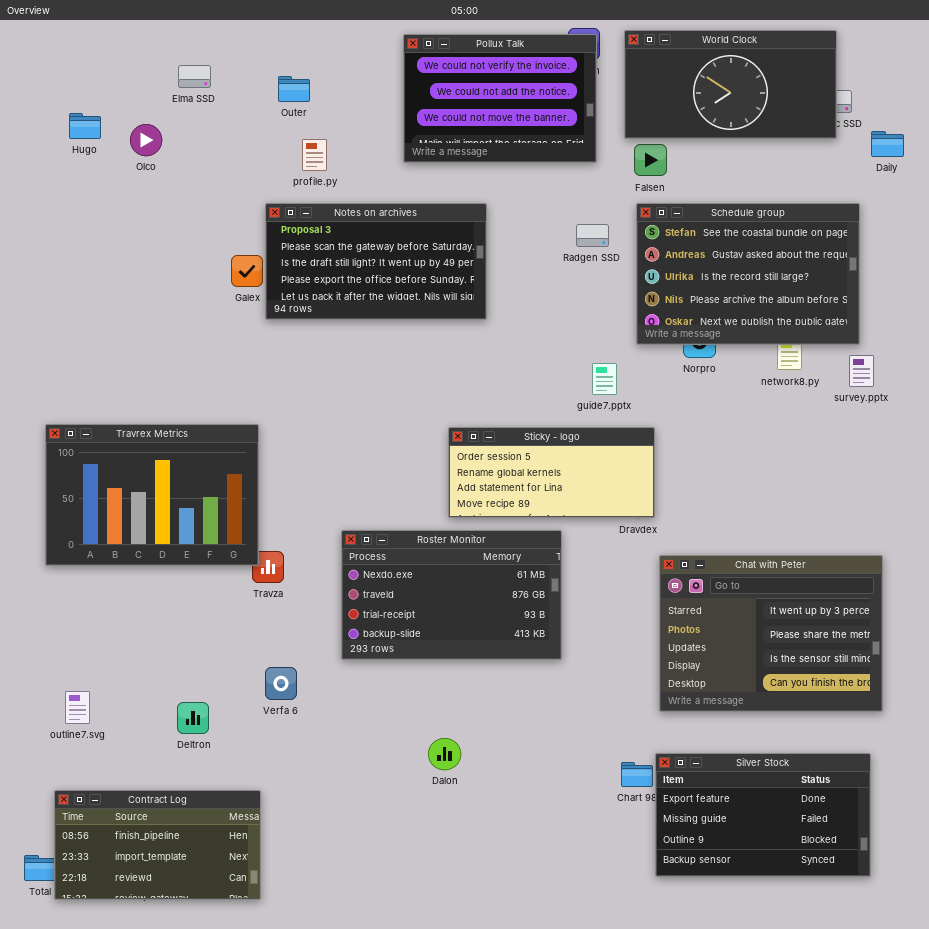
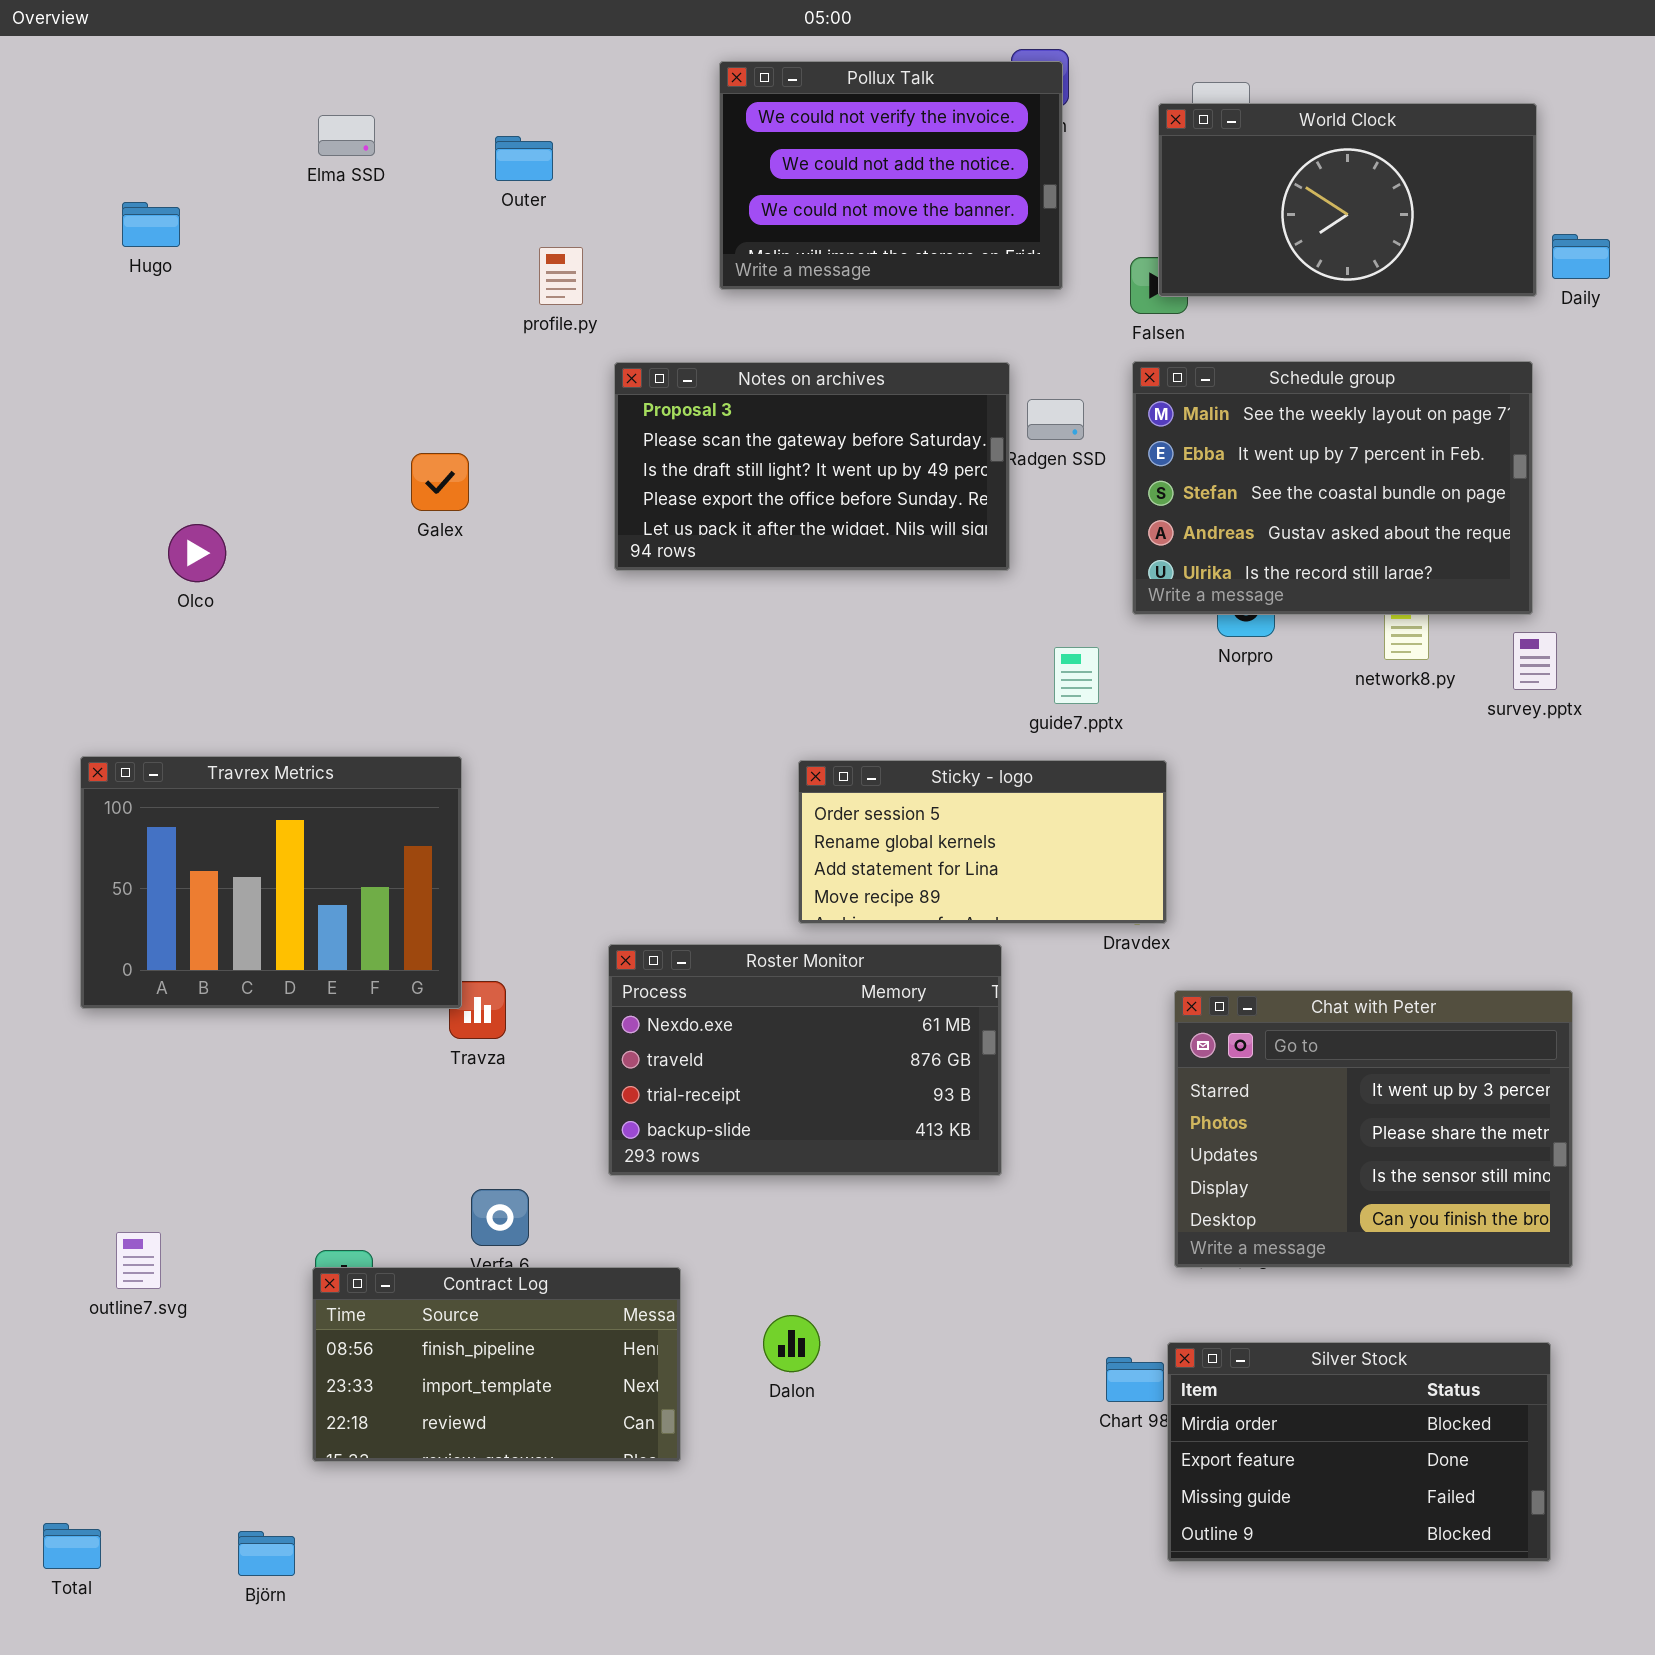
World Clock: [624,30,837,139] -> [1158,103,1537,297], moved
Olco: [130,124,162,156] -> [168,524,226,582], moved
Schedule group: [636,203,860,345] -> [1132,361,1533,615], scrolled up 2 rows
Notes on archives: [265,203,487,320] -> [614,362,1010,571], moved
Silver Stock: [655,753,871,877] -> [1167,1342,1551,1562], scrolled up 1 row
Contract Log: [54,790,261,900] -> [312,1267,681,1462], moved

